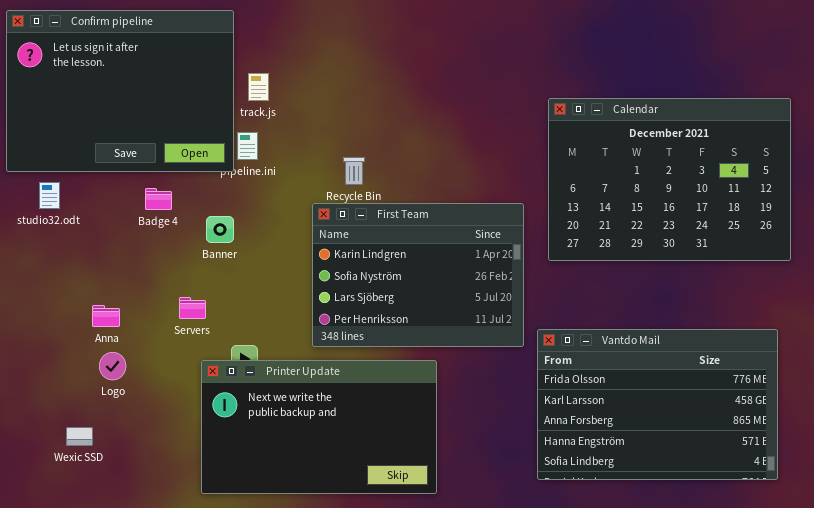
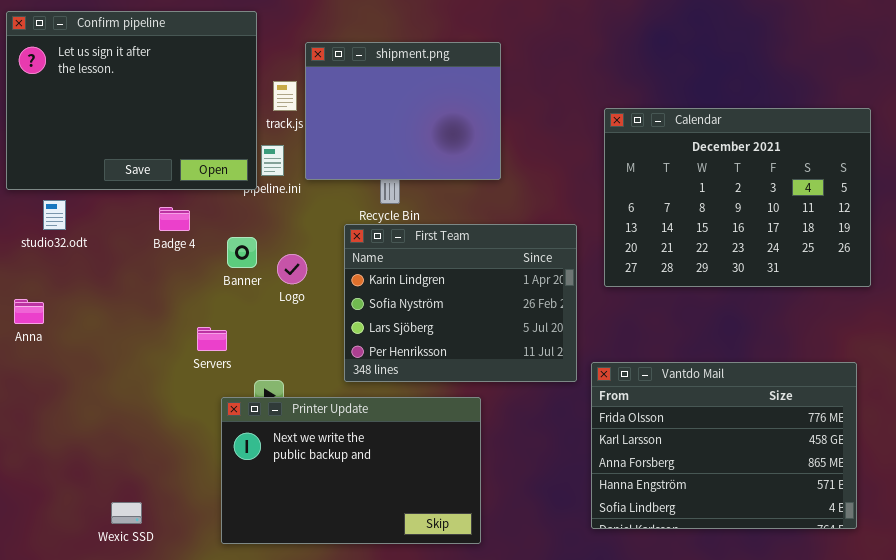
shipment.png: none -> [305,42,501,180], opened
Anna: [92,305,120,327] -> [14,299,44,324], moved
Logo: [99,352,126,380] -> [277,254,307,284], moved
Wexic SSD: [66,427,93,446] -> [111,502,142,524], moved

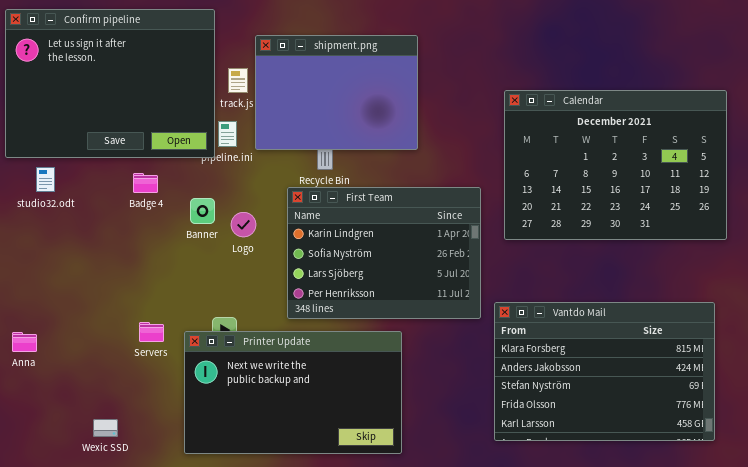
Anna: [14,299,44,324] -> [12,332,37,352], moved
Servers: [197,327,227,351] -> [139,322,164,342], moved
Vantdo Mail: [591,362,857,529] -> [494,302,715,441], scrolled up 3 rows

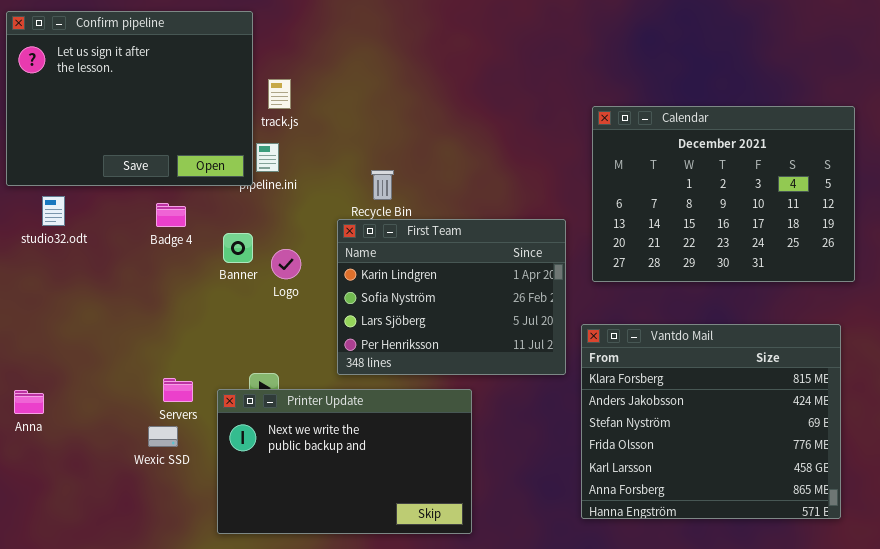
shipment.png: [255,35,418,150] -> none, closed
Vantdo Mail: [494,302,715,441] -> [581,324,841,519], resized
Wexic SSD: [93,419,118,437] -> [148,426,178,447], moved

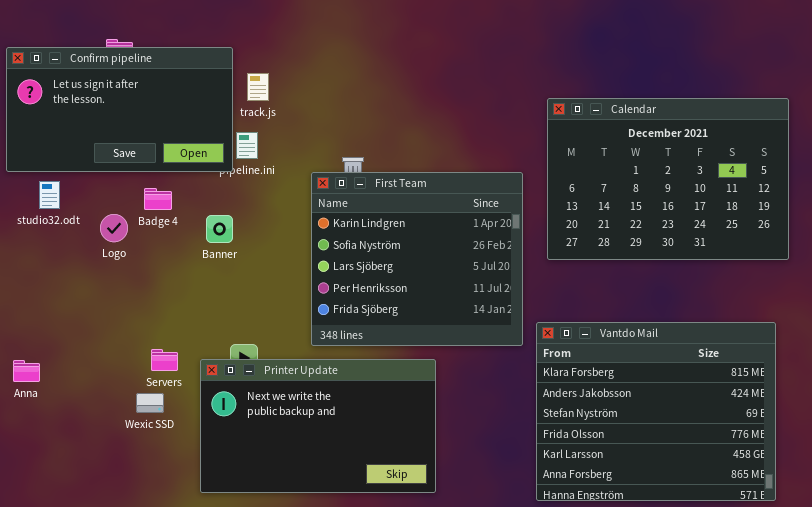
Confirm pipeline: [6,11,253,186] -> [6,47,233,172], resized
First Team: [337,219,566,375] -> [311,172,523,346], resized
Logo: [271,249,301,279] -> [100,214,128,242], moved
Vantdo Mail: [581,324,841,519] -> [536,322,776,501], moved

